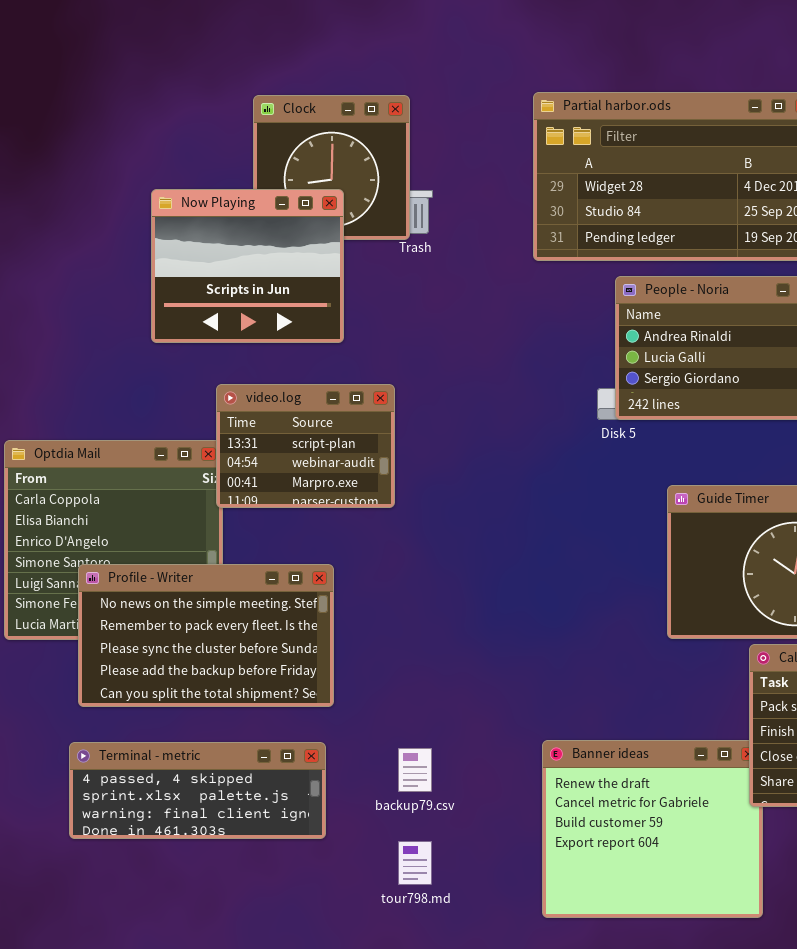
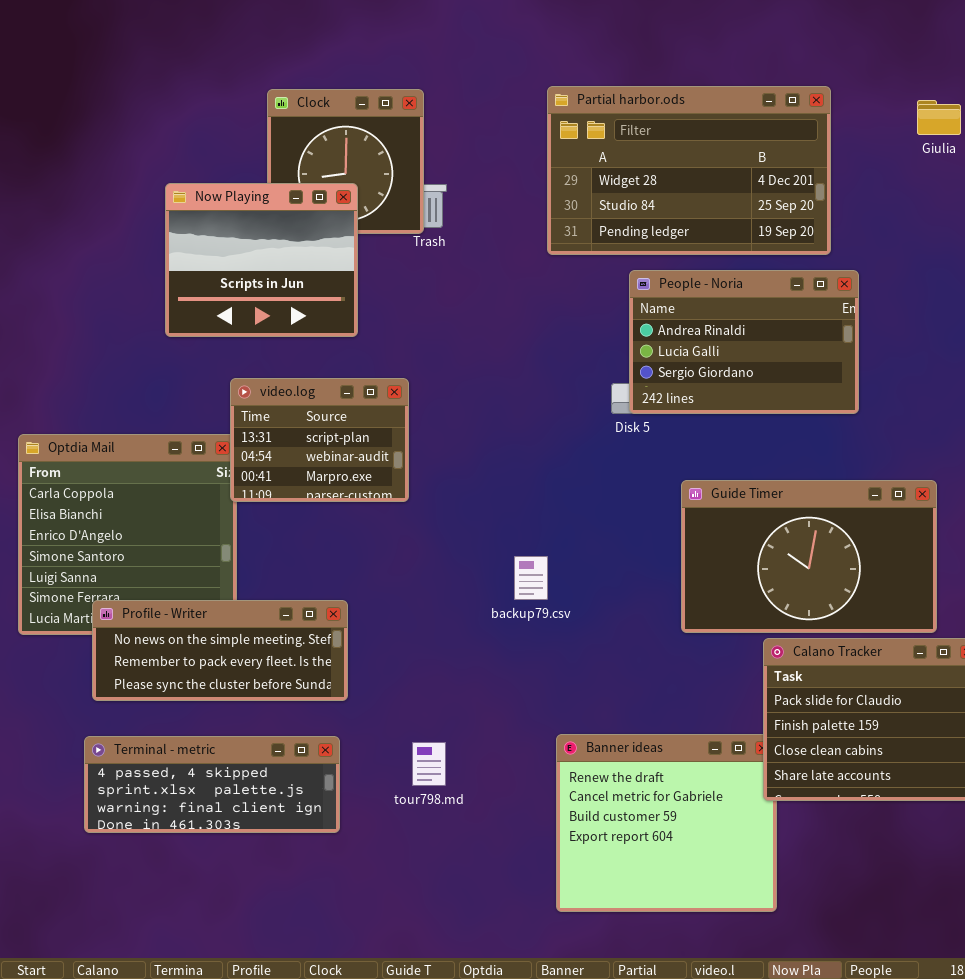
Profile - Writer: [78,564,334,707] -> [92,600,348,701], resized
backup79.csv: [398,748,432,792] -> [514,556,548,600], moved
tour798.md: [398,841,432,885] -> [412,742,446,786], moved

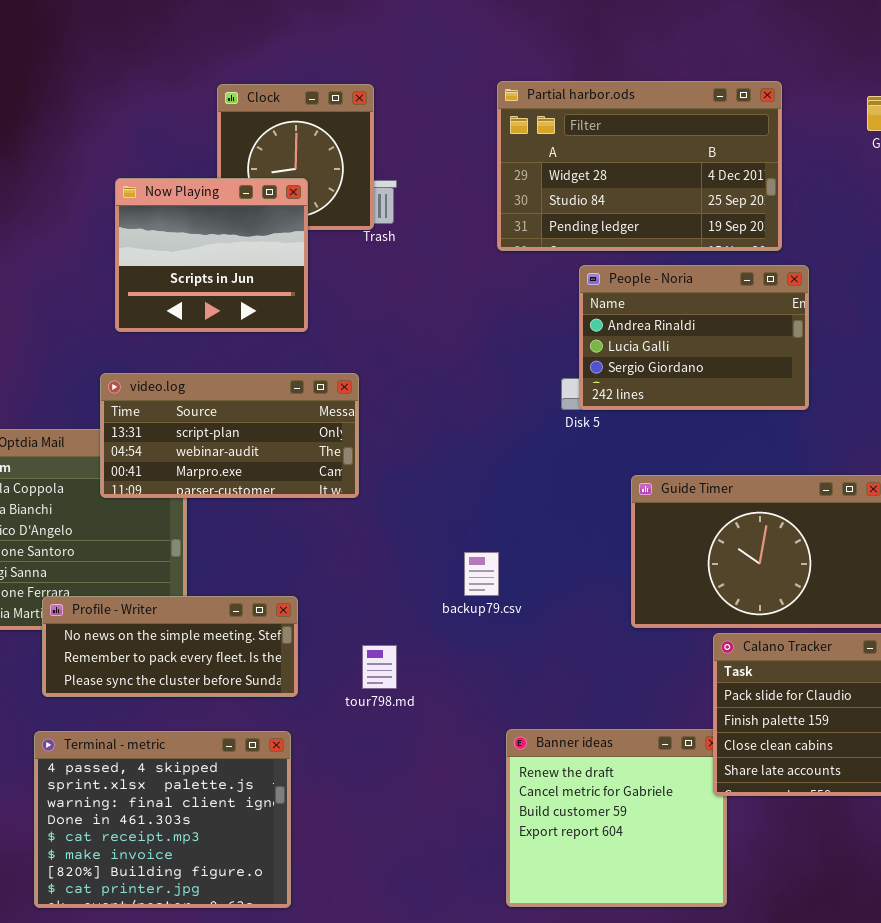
video.log: [230,378,409,502] -> [100,373,359,498], resized
Terminal - metric: [84,736,340,833] -> [34,731,291,908], resized
tour798.md: [412,742,446,786] -> [362,645,397,689], moved

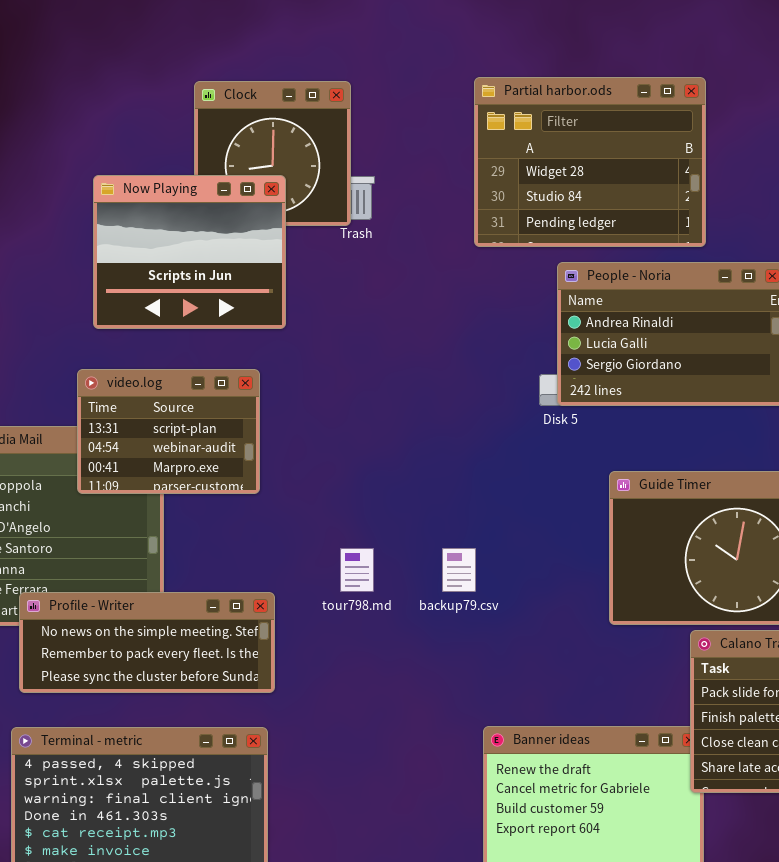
Partial harbor.ods: [497,81,782,251] -> [474,77,706,247], resized
video.log: [100,373,359,498] -> [77,369,260,494], resized
tour798.md: [362,645,397,689] -> [340,548,374,592], moved

